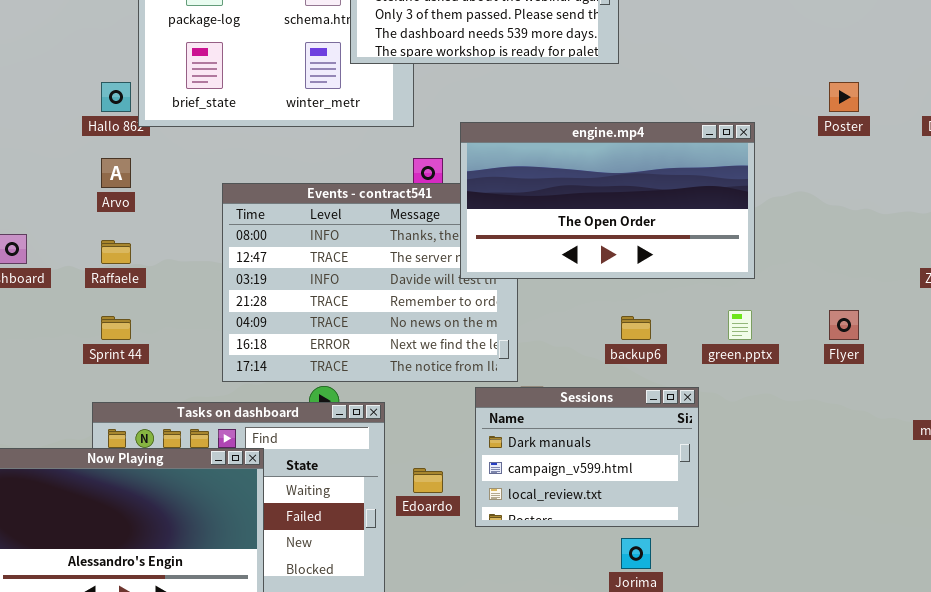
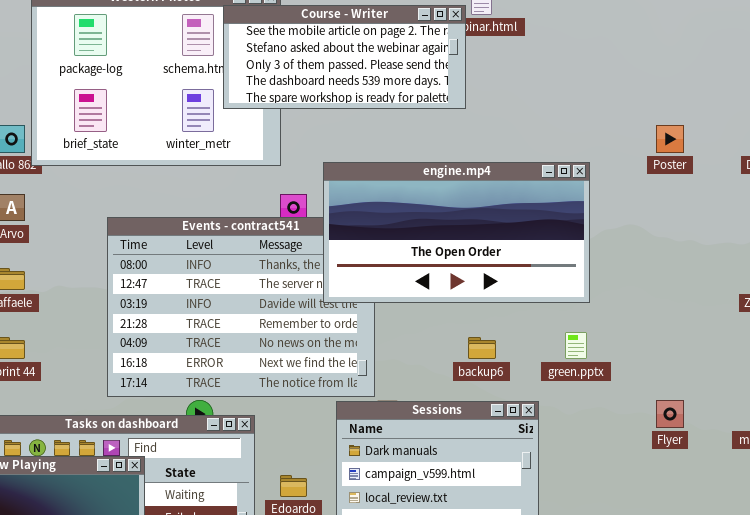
Flyer: [829,310,859,340] -> [656,400,684,428], moved

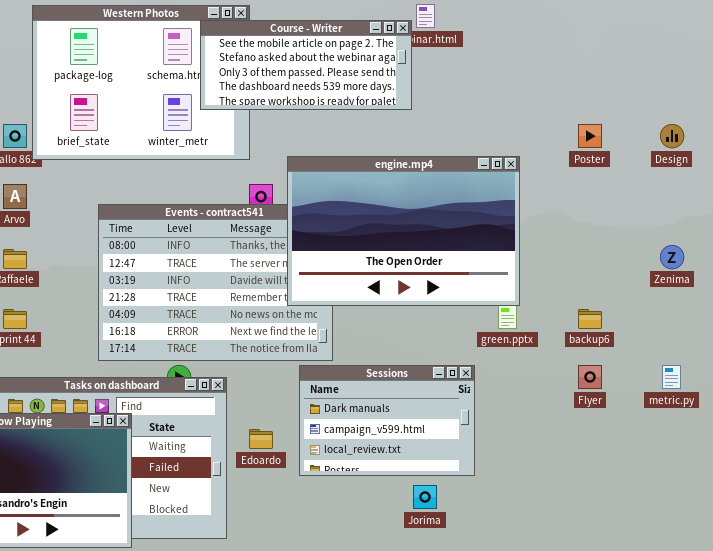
engine.mp4: [323,162,590,303] -> [287,156,520,306], resized
backup6: [468,337,496,359] -> [578,309,602,329], moved

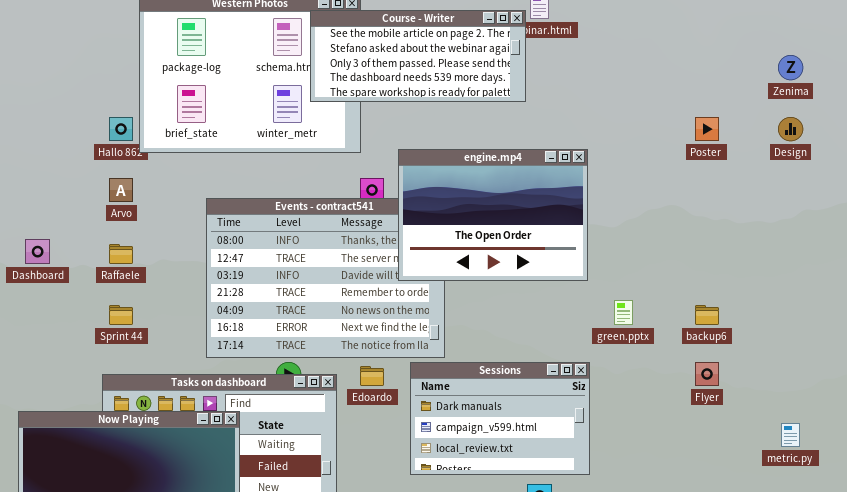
engine.mp4: [287,156,520,306] -> [398,149,588,281], resized
Zenima: [660,245,684,269] -> [778,55,803,80], moved
metric.py: [662,365,681,389] -> [781,423,800,447], moved
Edoardo: [249,429,273,449] -> [360,366,384,386], moved

